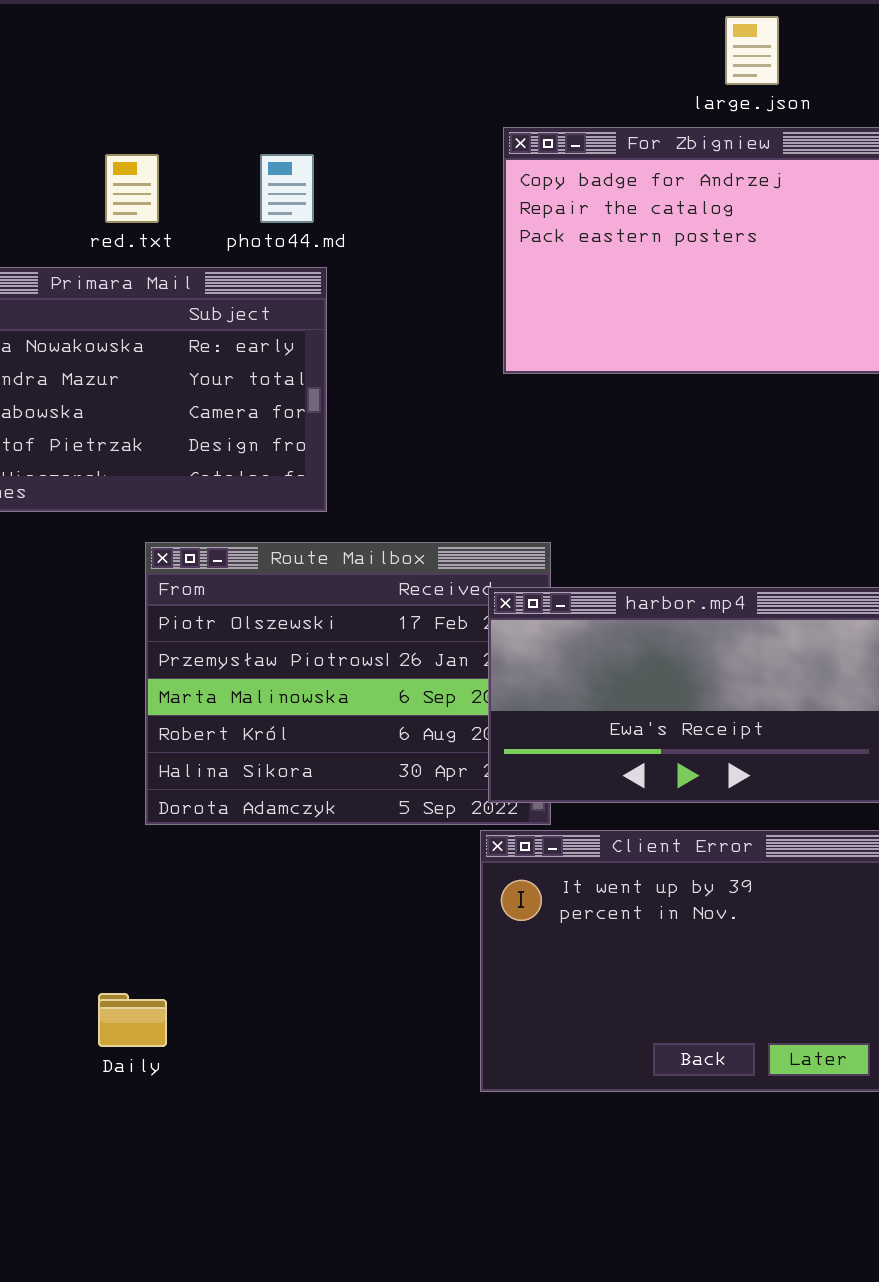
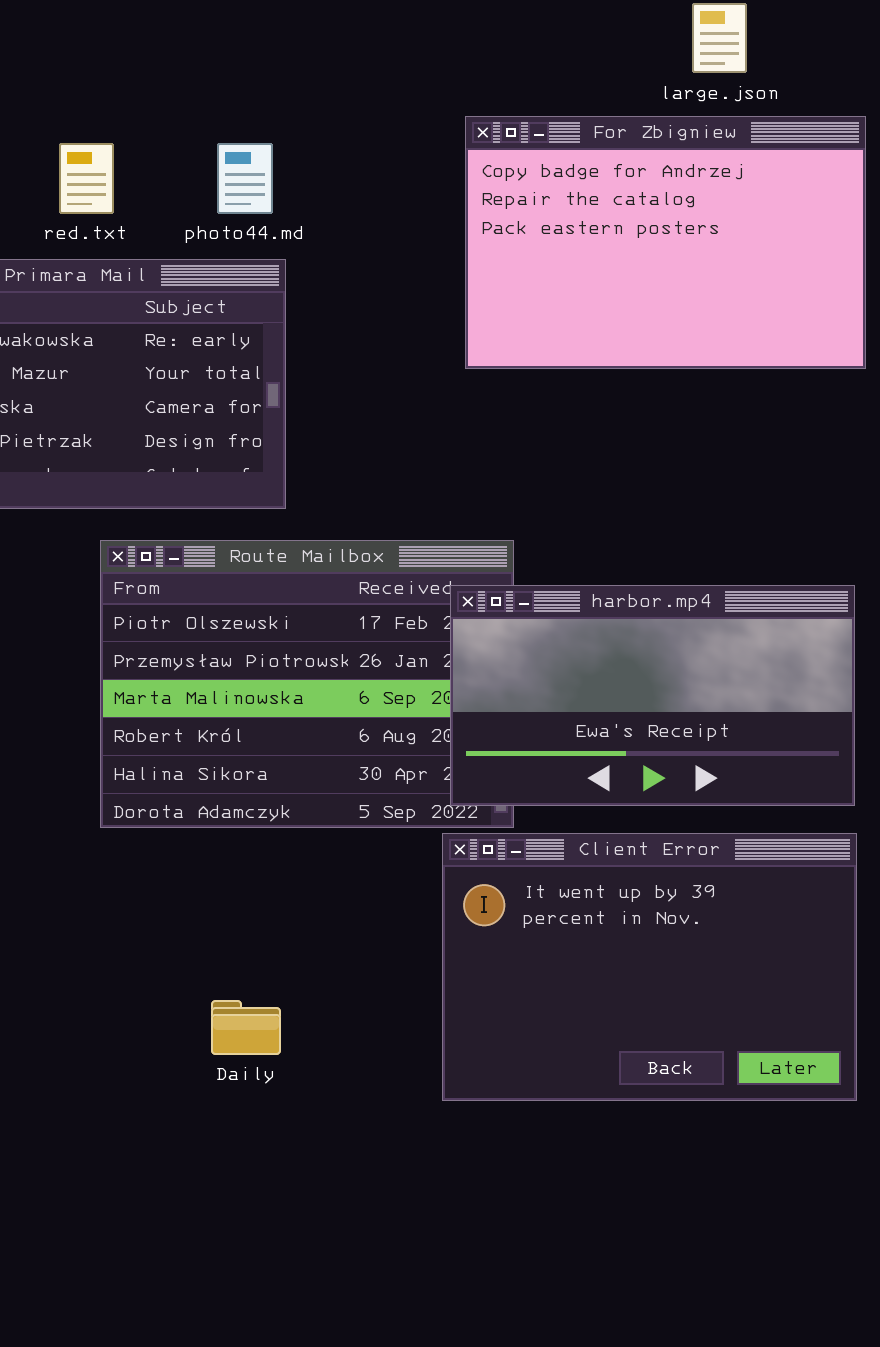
Daily: [98,993,167,1047] -> [211,1000,281,1055], moved

